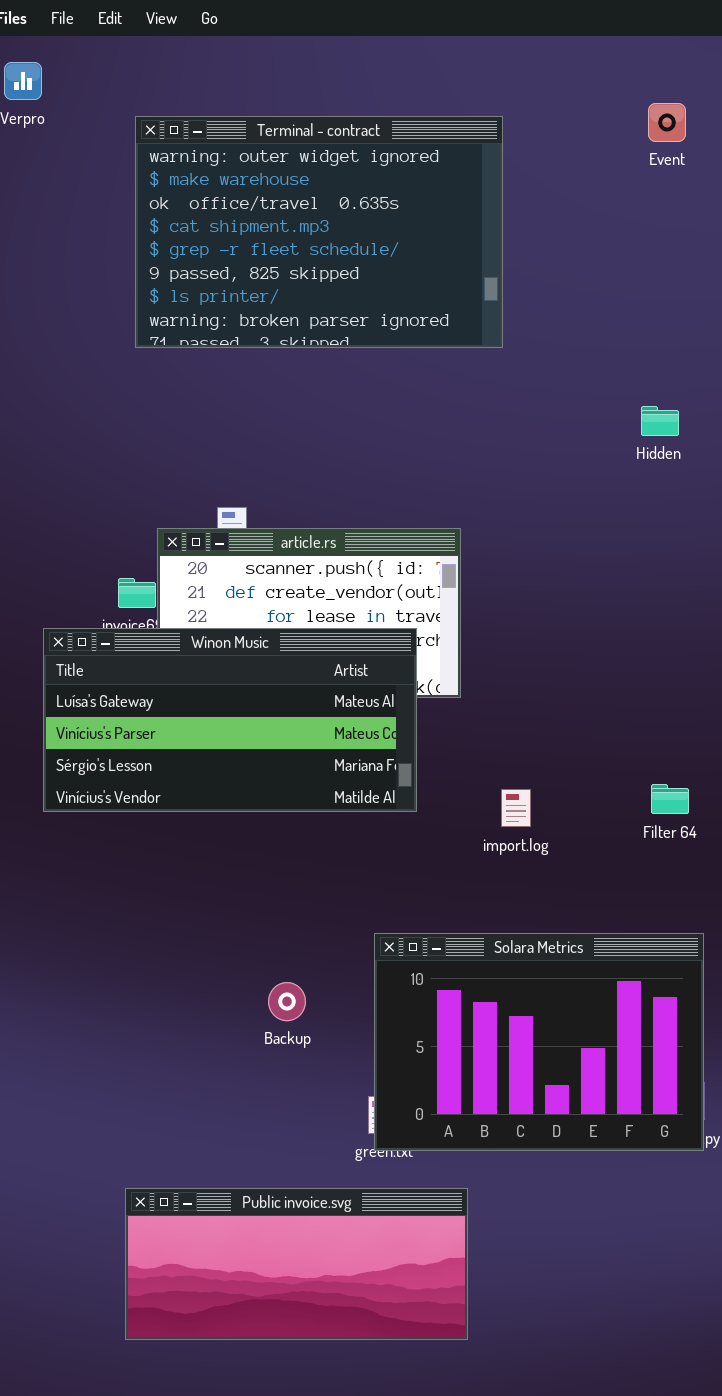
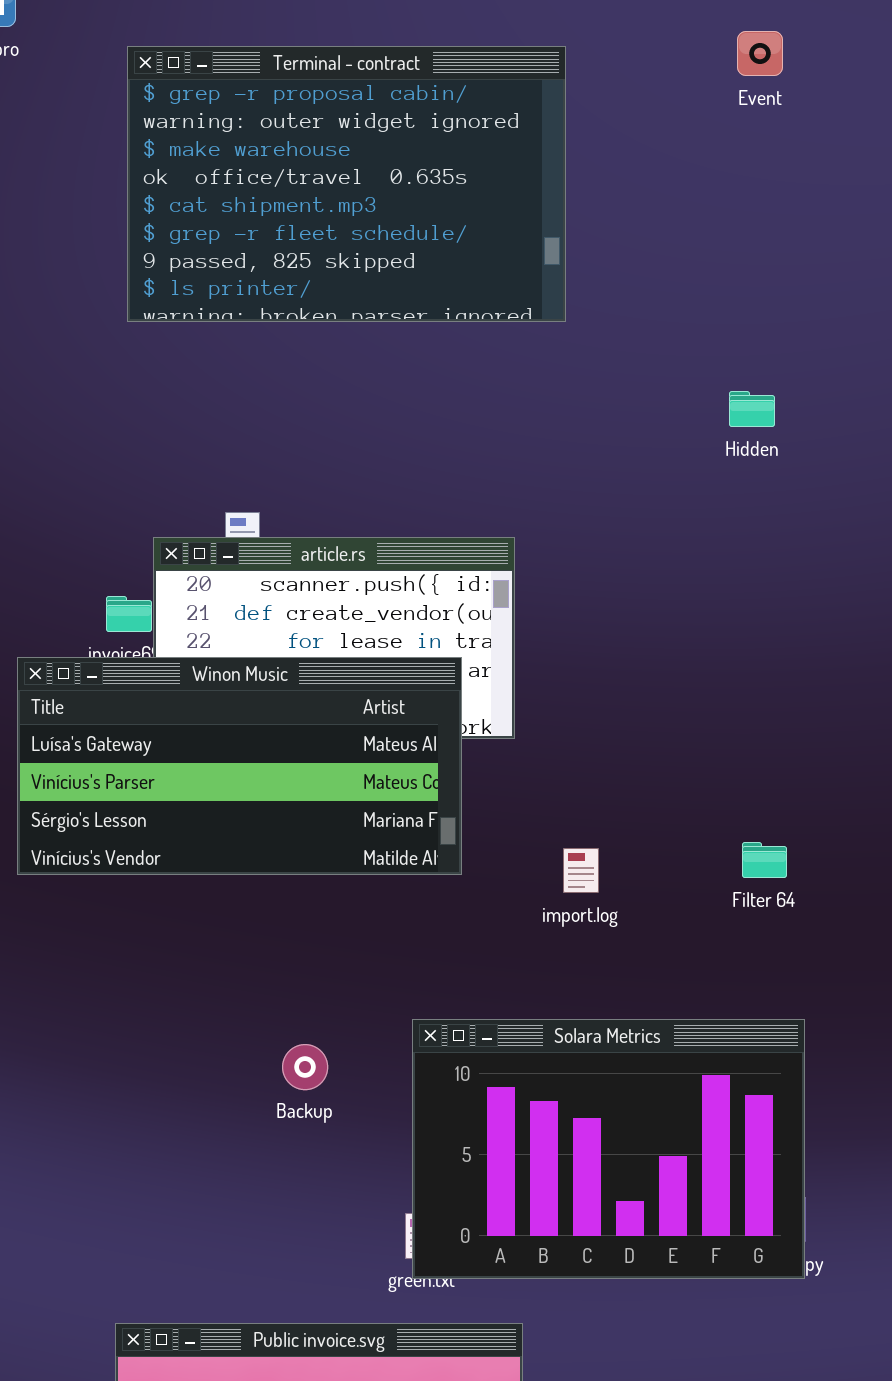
Terminal - contract: [135,116,503,348] -> [127,46,566,322], scrolled up 1 row
Backup: [268,982,306,1021] -> [282,1044,328,1090], moved

